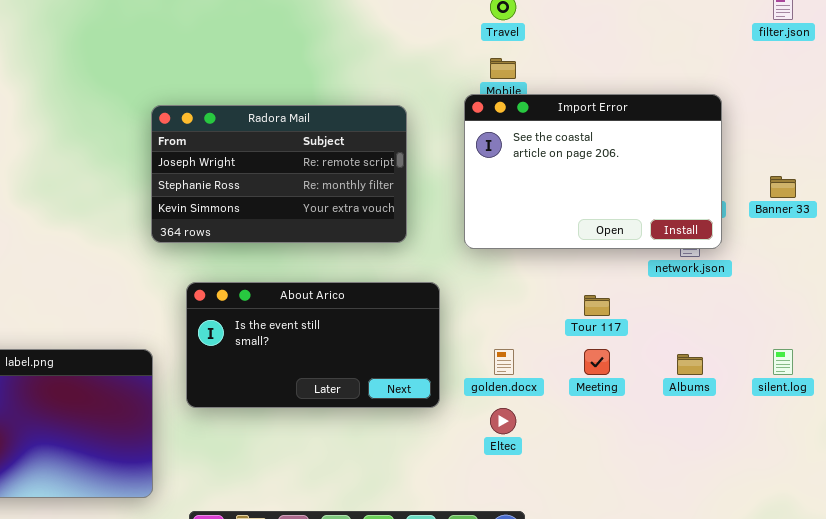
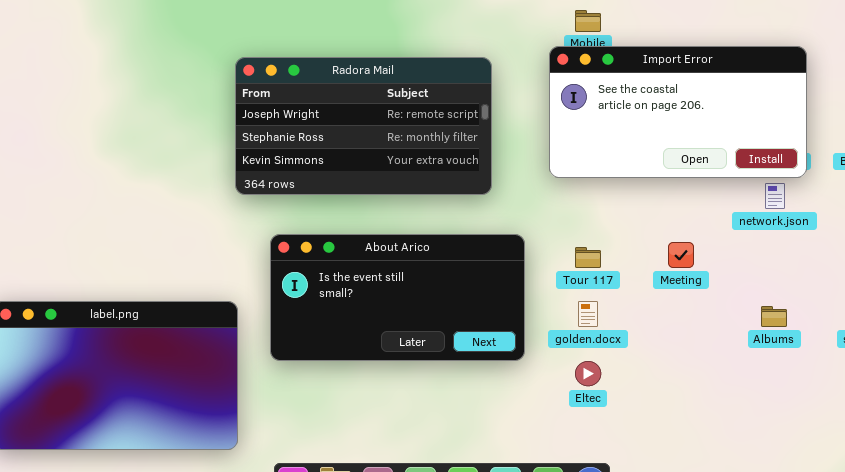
Import Error: [464,94,722,249] -> [549,46,807,178], resized
Tour 117: [584,295,610,316] -> [575,247,601,268], moved
Meeting: [584,349,610,375] -> [668,242,694,268], moved

